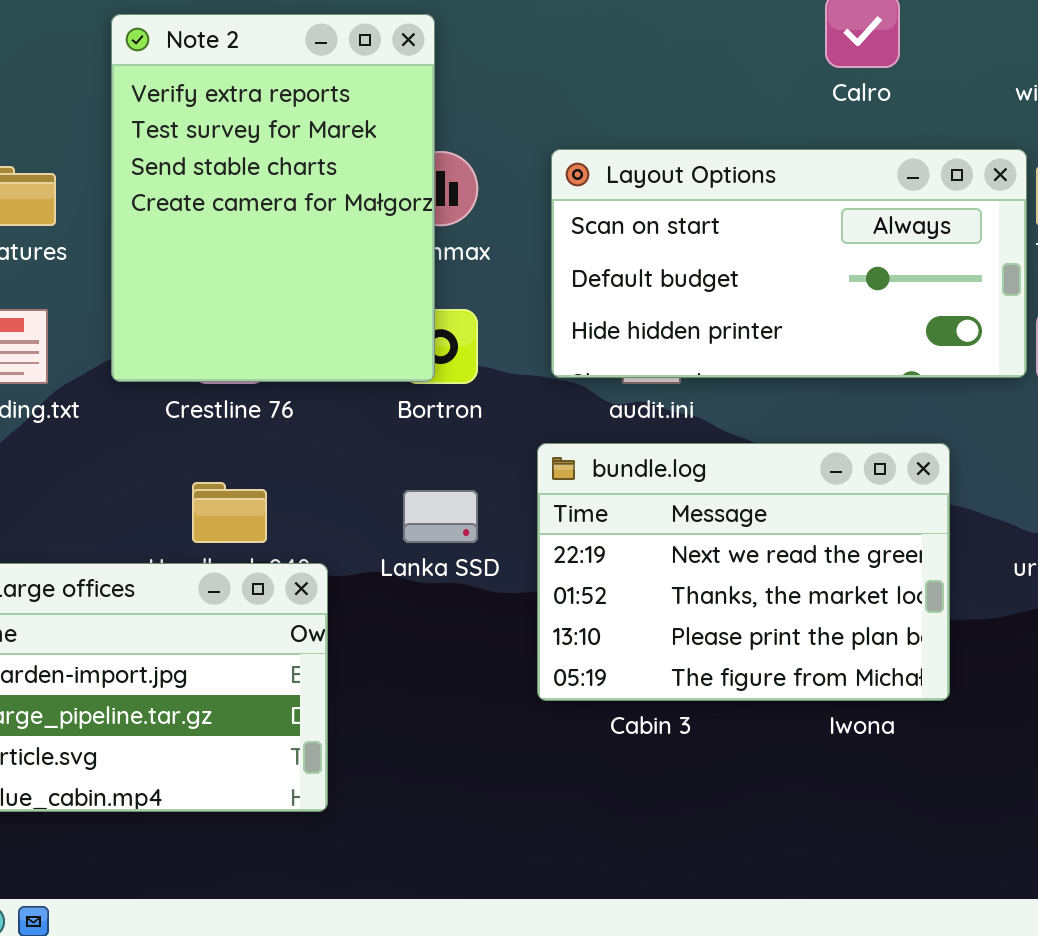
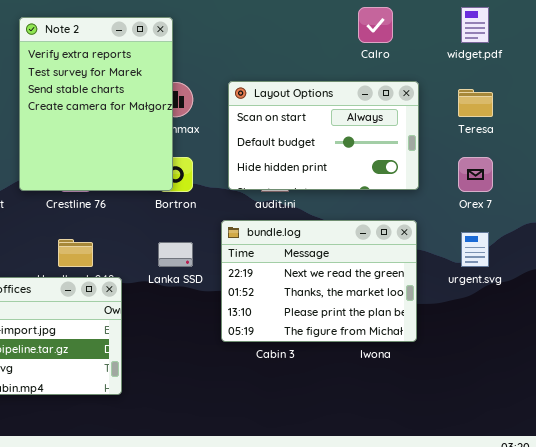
Layout Options: [551,149,1027,378] -> [228,81,419,190], resized

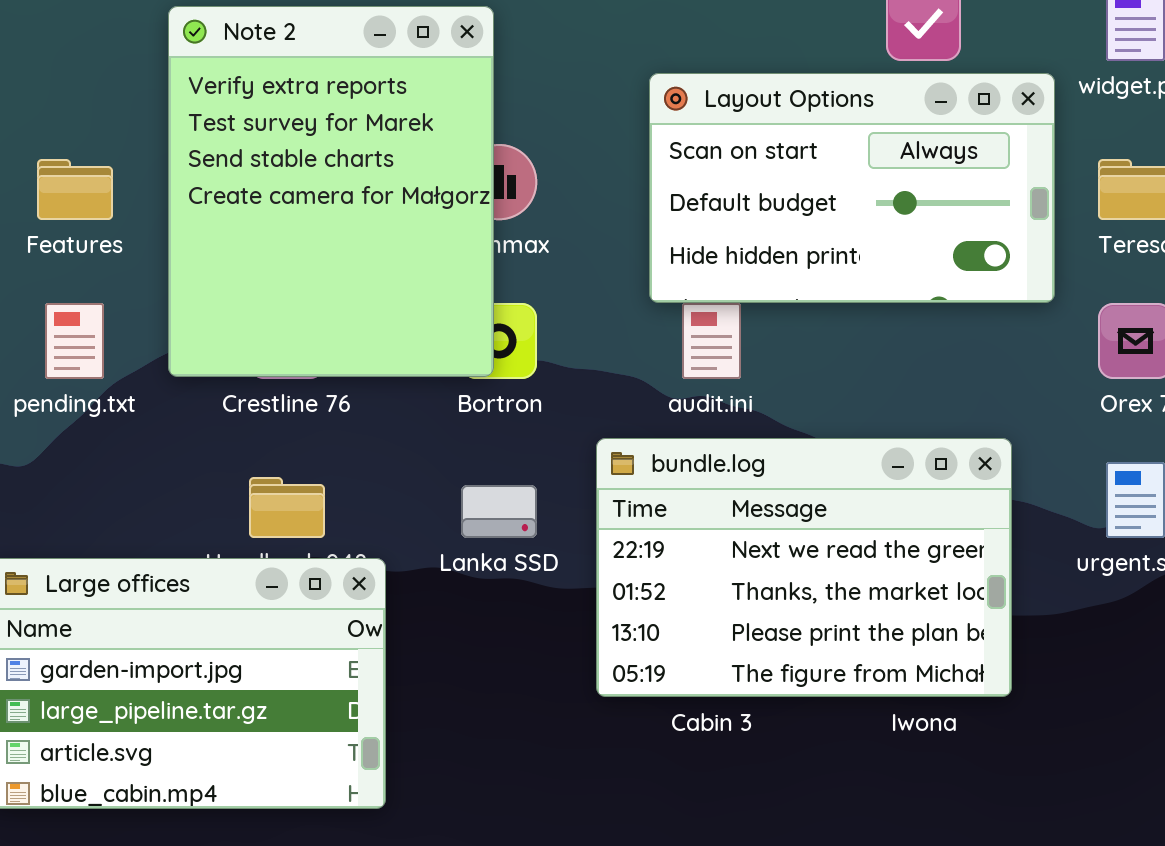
Layout Options: [228,81,419,190] -> [649,73,1055,303], moved

